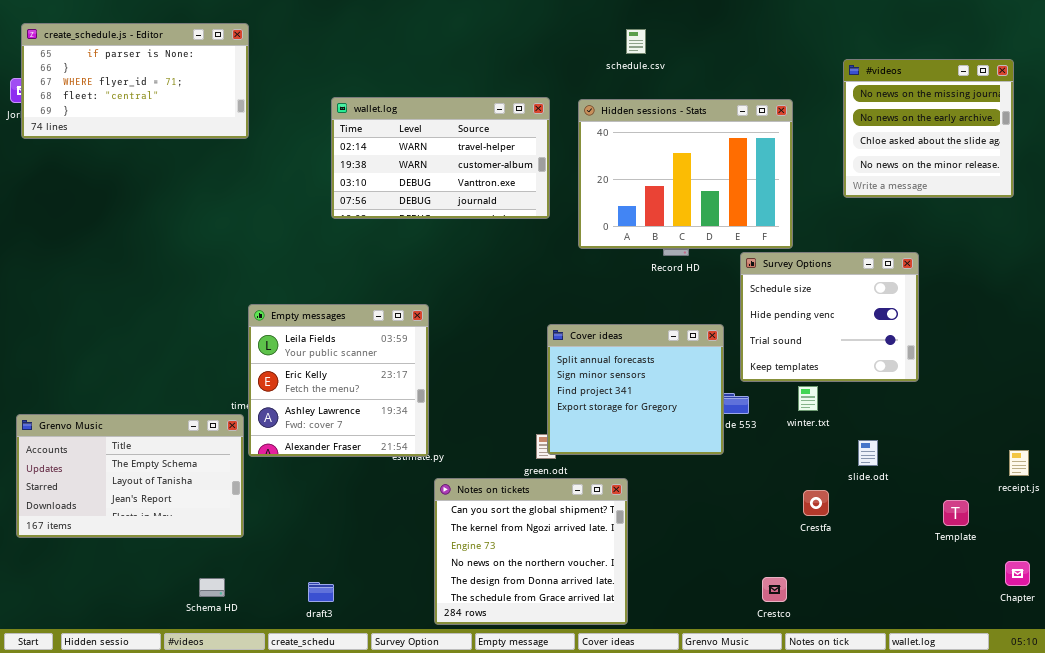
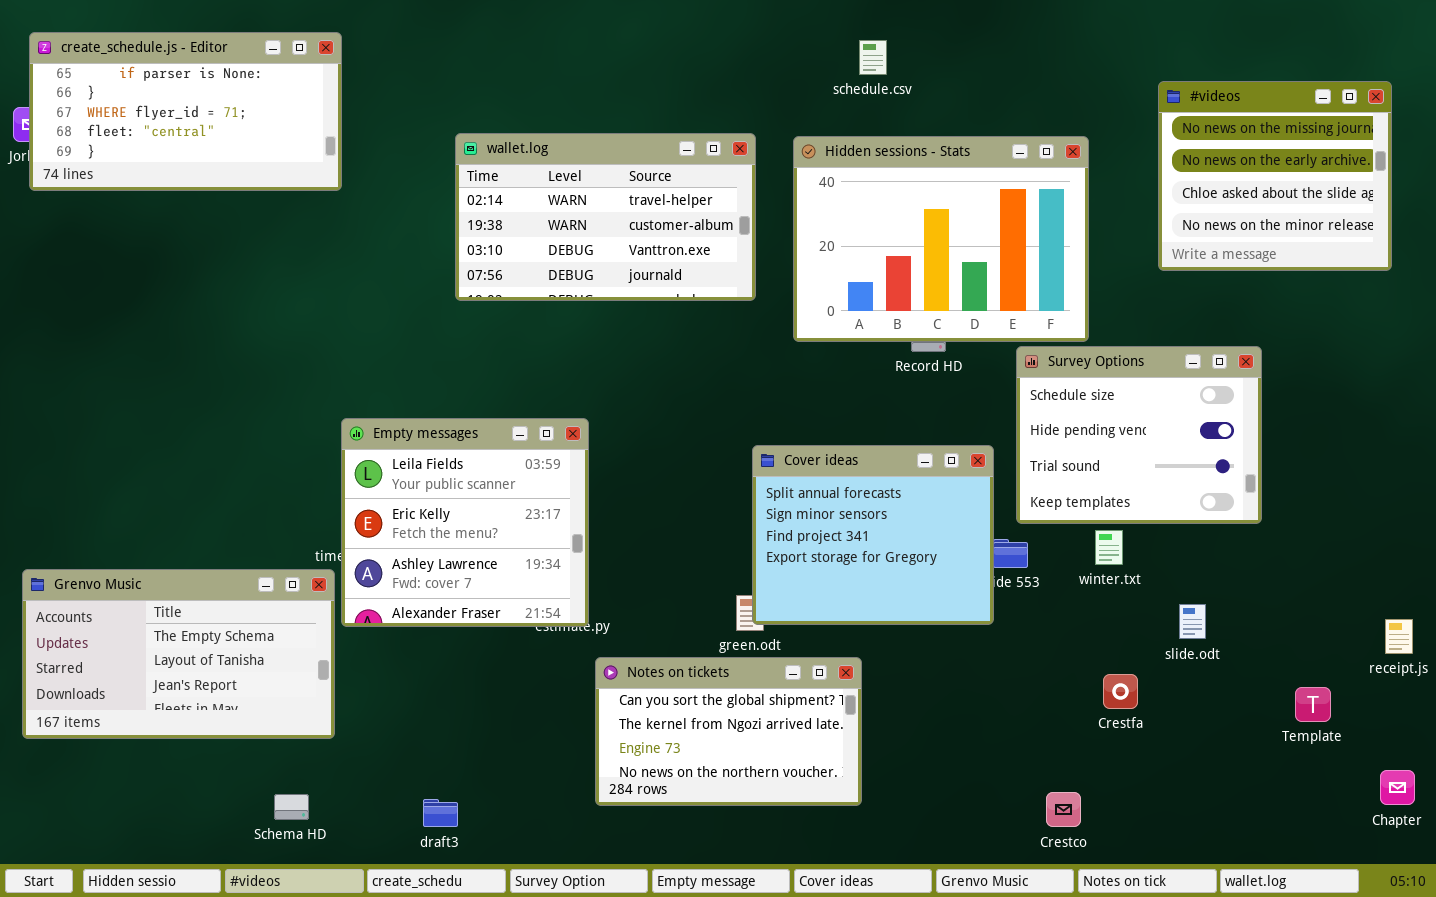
Notes on tickets: [434,478,628,625] -> [595,657,862,806], resized

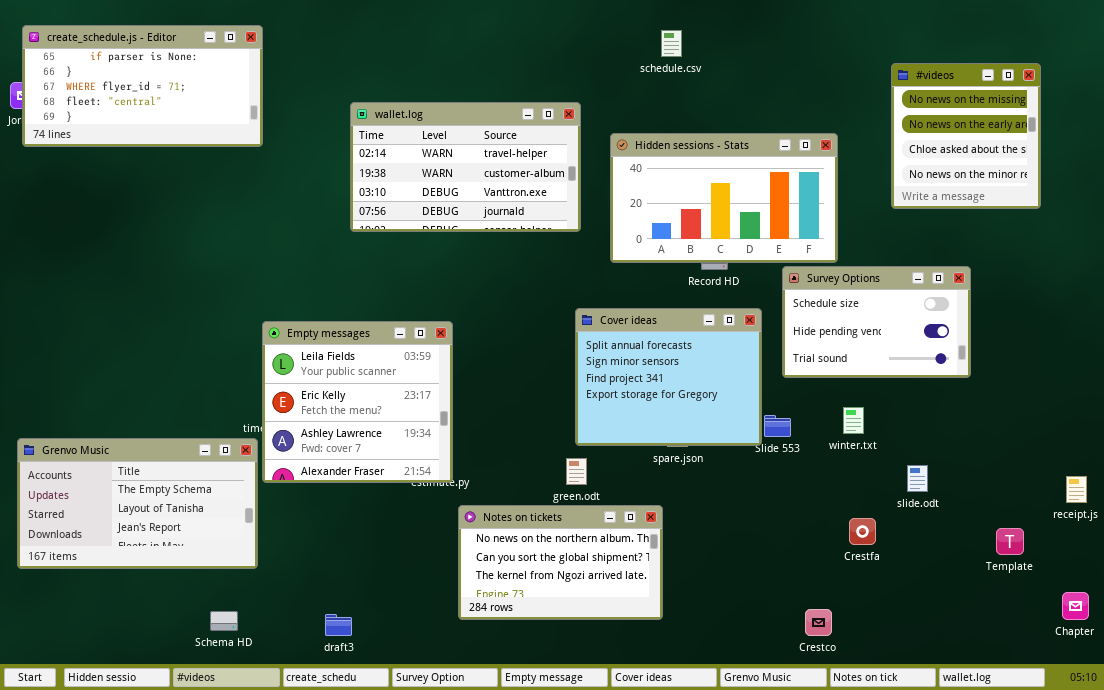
#videos: [1158,81,1392,271] -> [891,63,1041,209], resized
Hidden sessions - Stats: [793,136,1089,342] -> [610,133,838,263], resized
Survey Options: [1016,346,1262,524] -> [782,266,971,378], resized
Cover ideas: [752,445,994,625] -> [575,308,762,446], moved
Notes on tickets: [595,657,862,806] -> [458,505,663,620], scrolled up 1 row

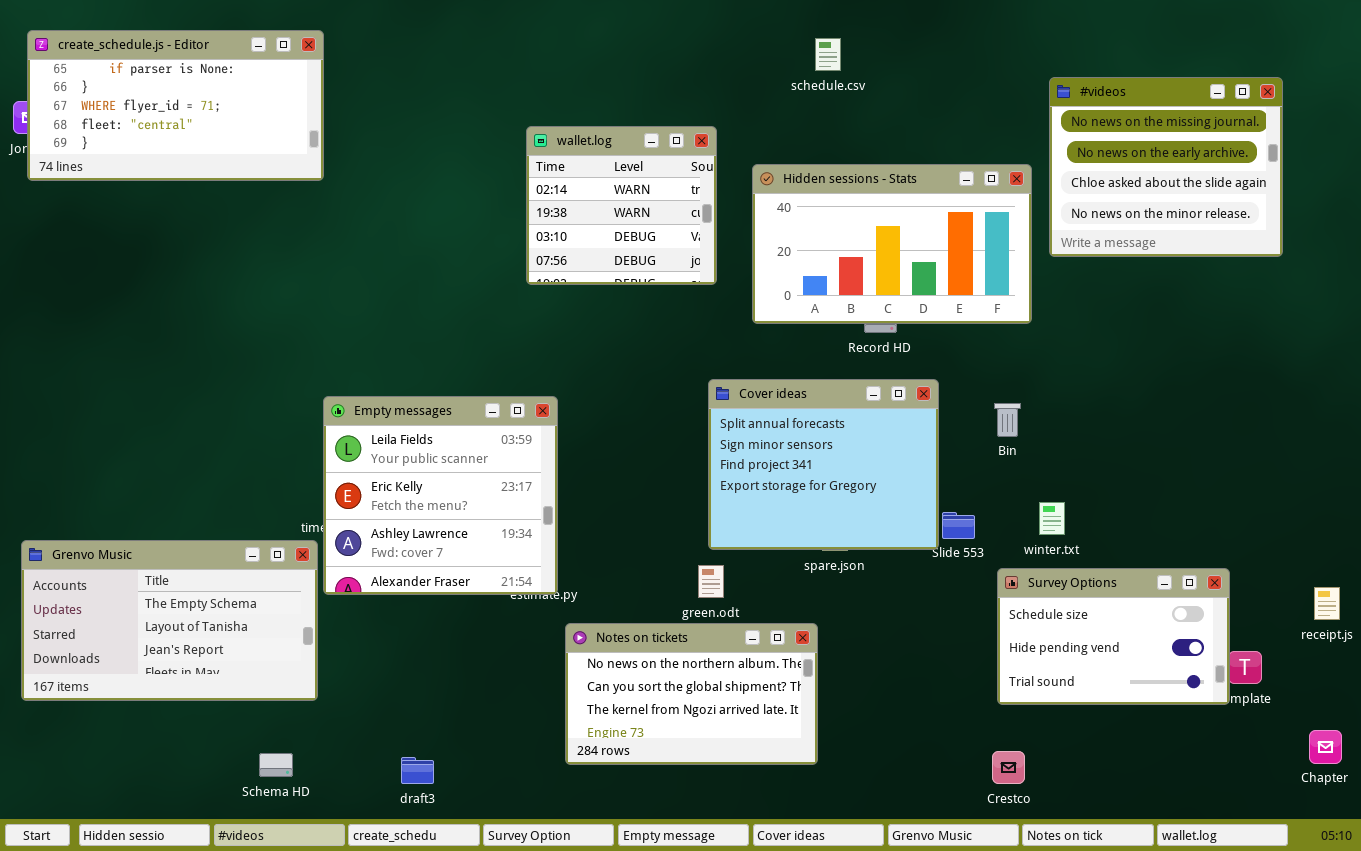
#videos: [891,63,1041,209] -> [1049,77,1283,257], resized
wallet.log: [350,102,581,232] -> [526,126,717,285], resized
Survey Options: [782,266,971,378] -> [997,568,1230,705], moved

